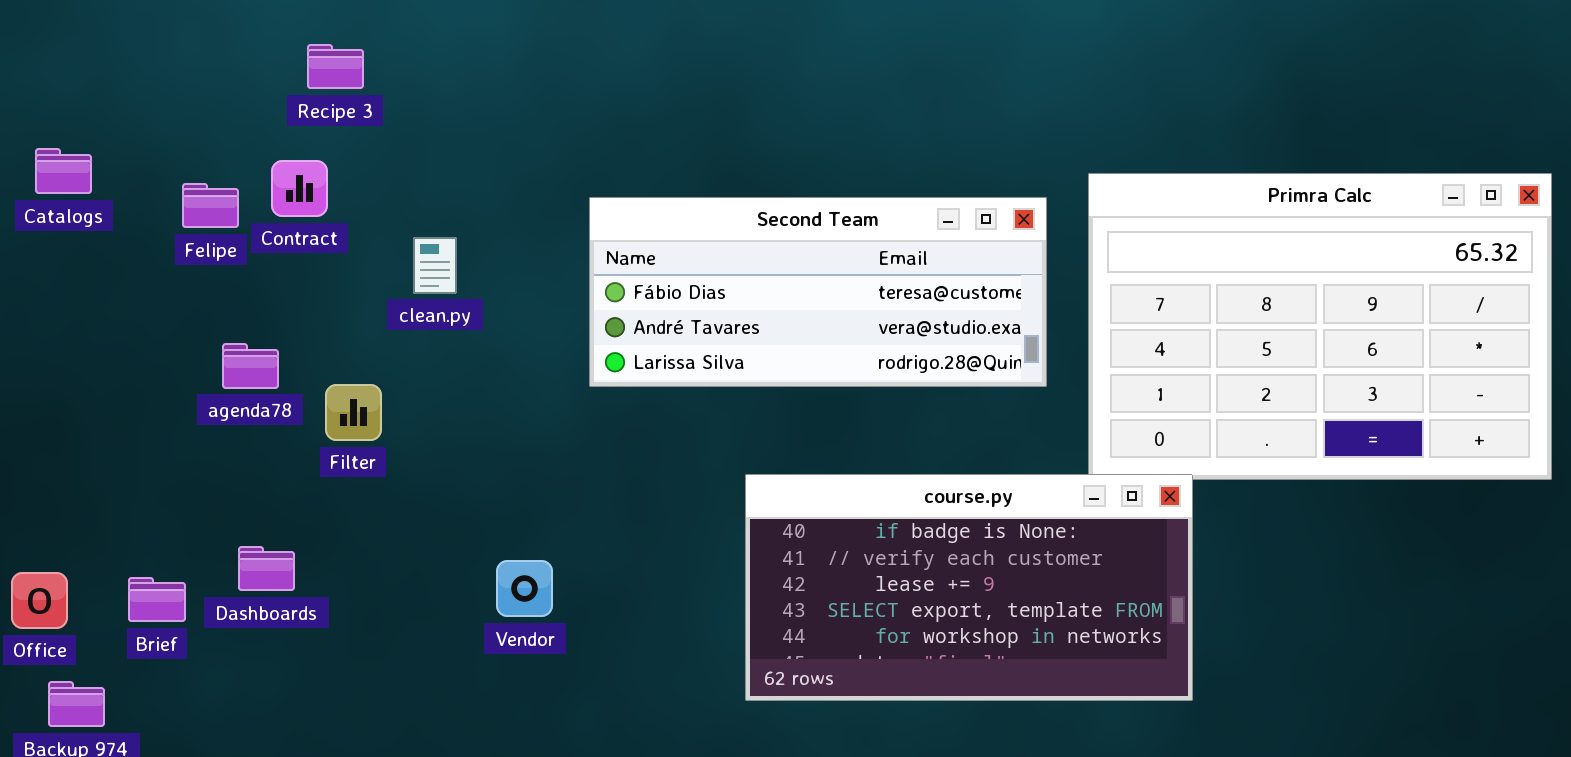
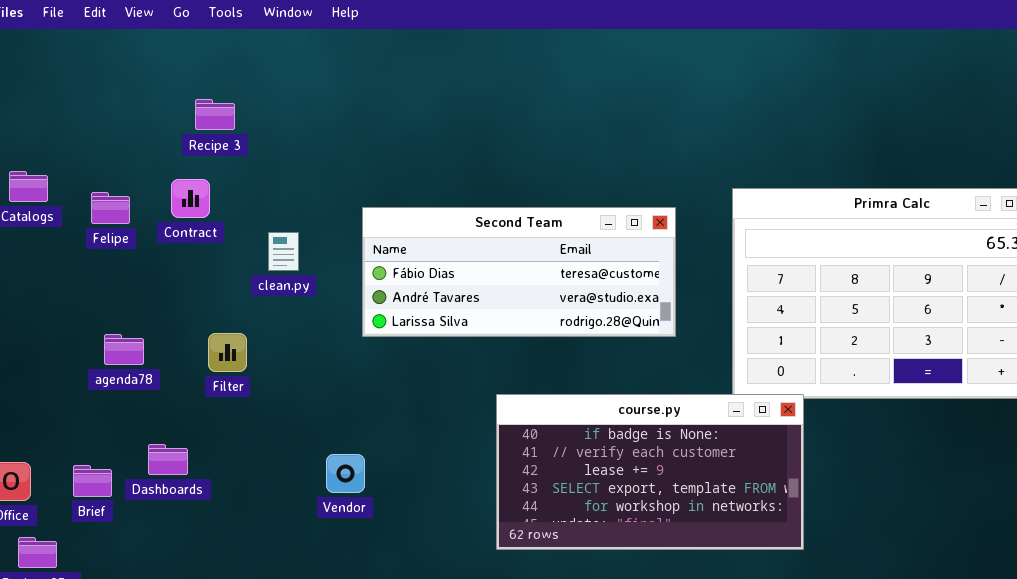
Felipe: [182,183,239,228] -> [91,192,130,224], moved
Second Team: [589,197,1047,387] -> [362,207,676,337], moved
agenda78: [222,343,279,389] -> [104,334,144,365], moved

